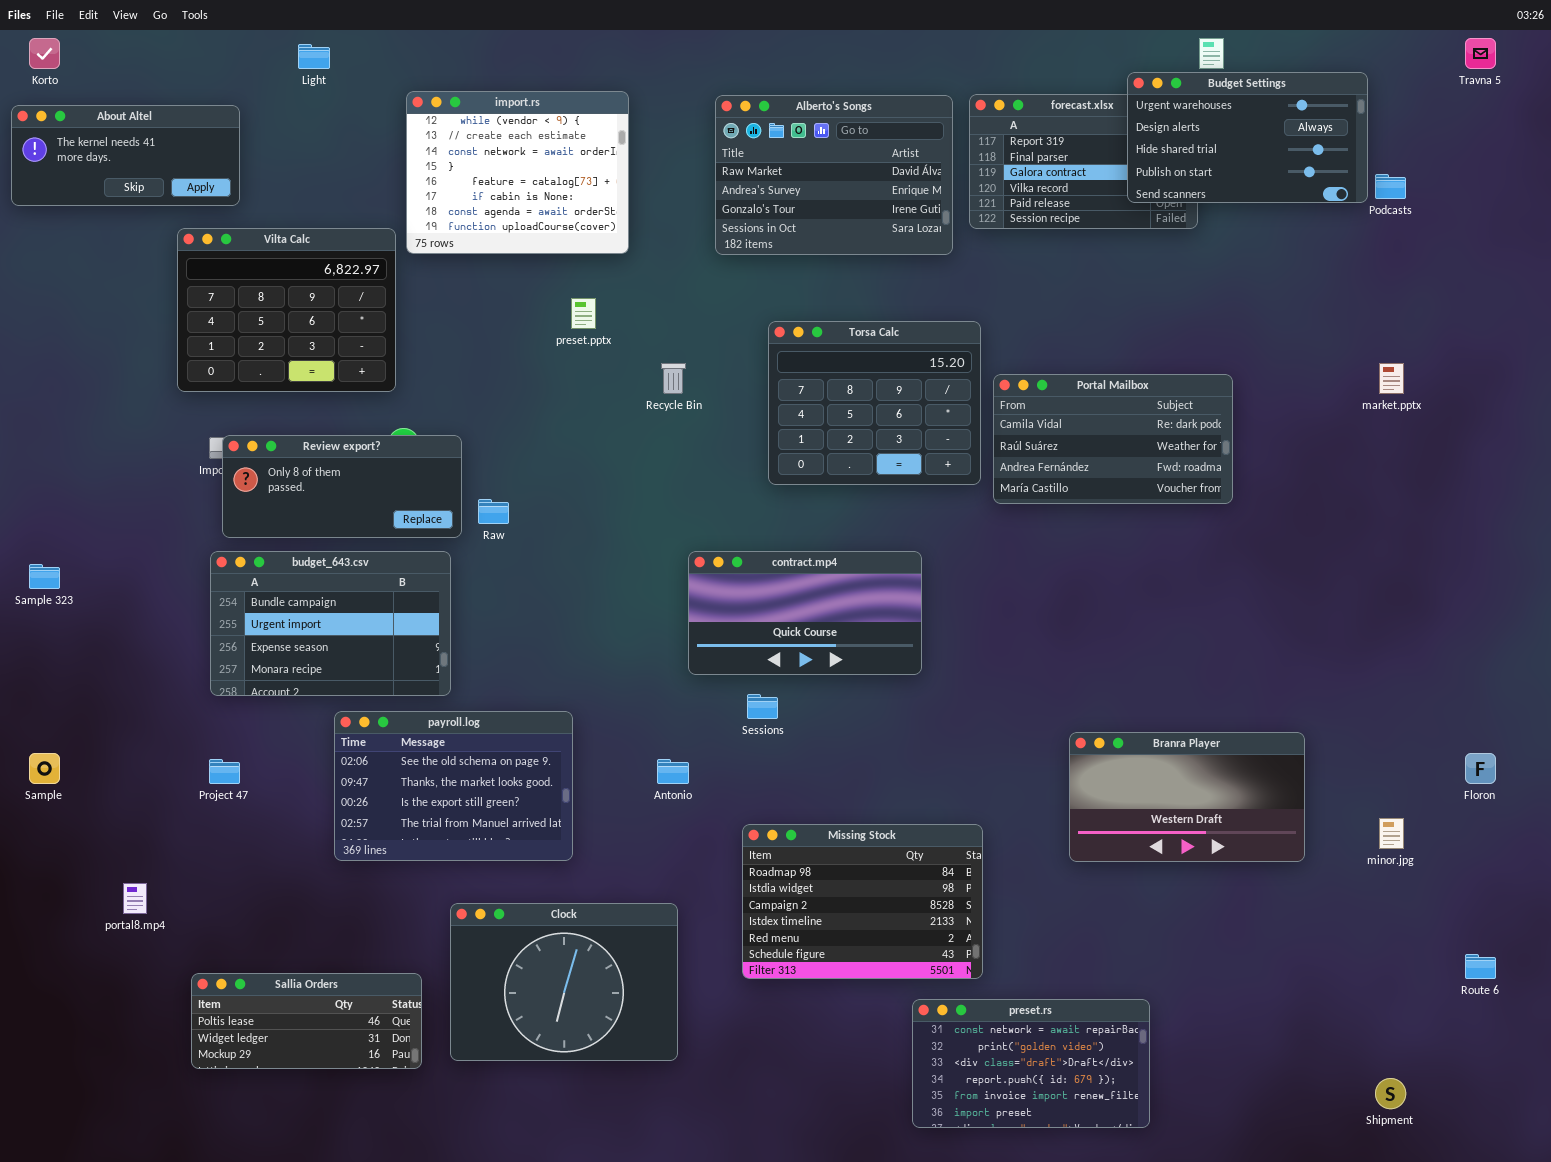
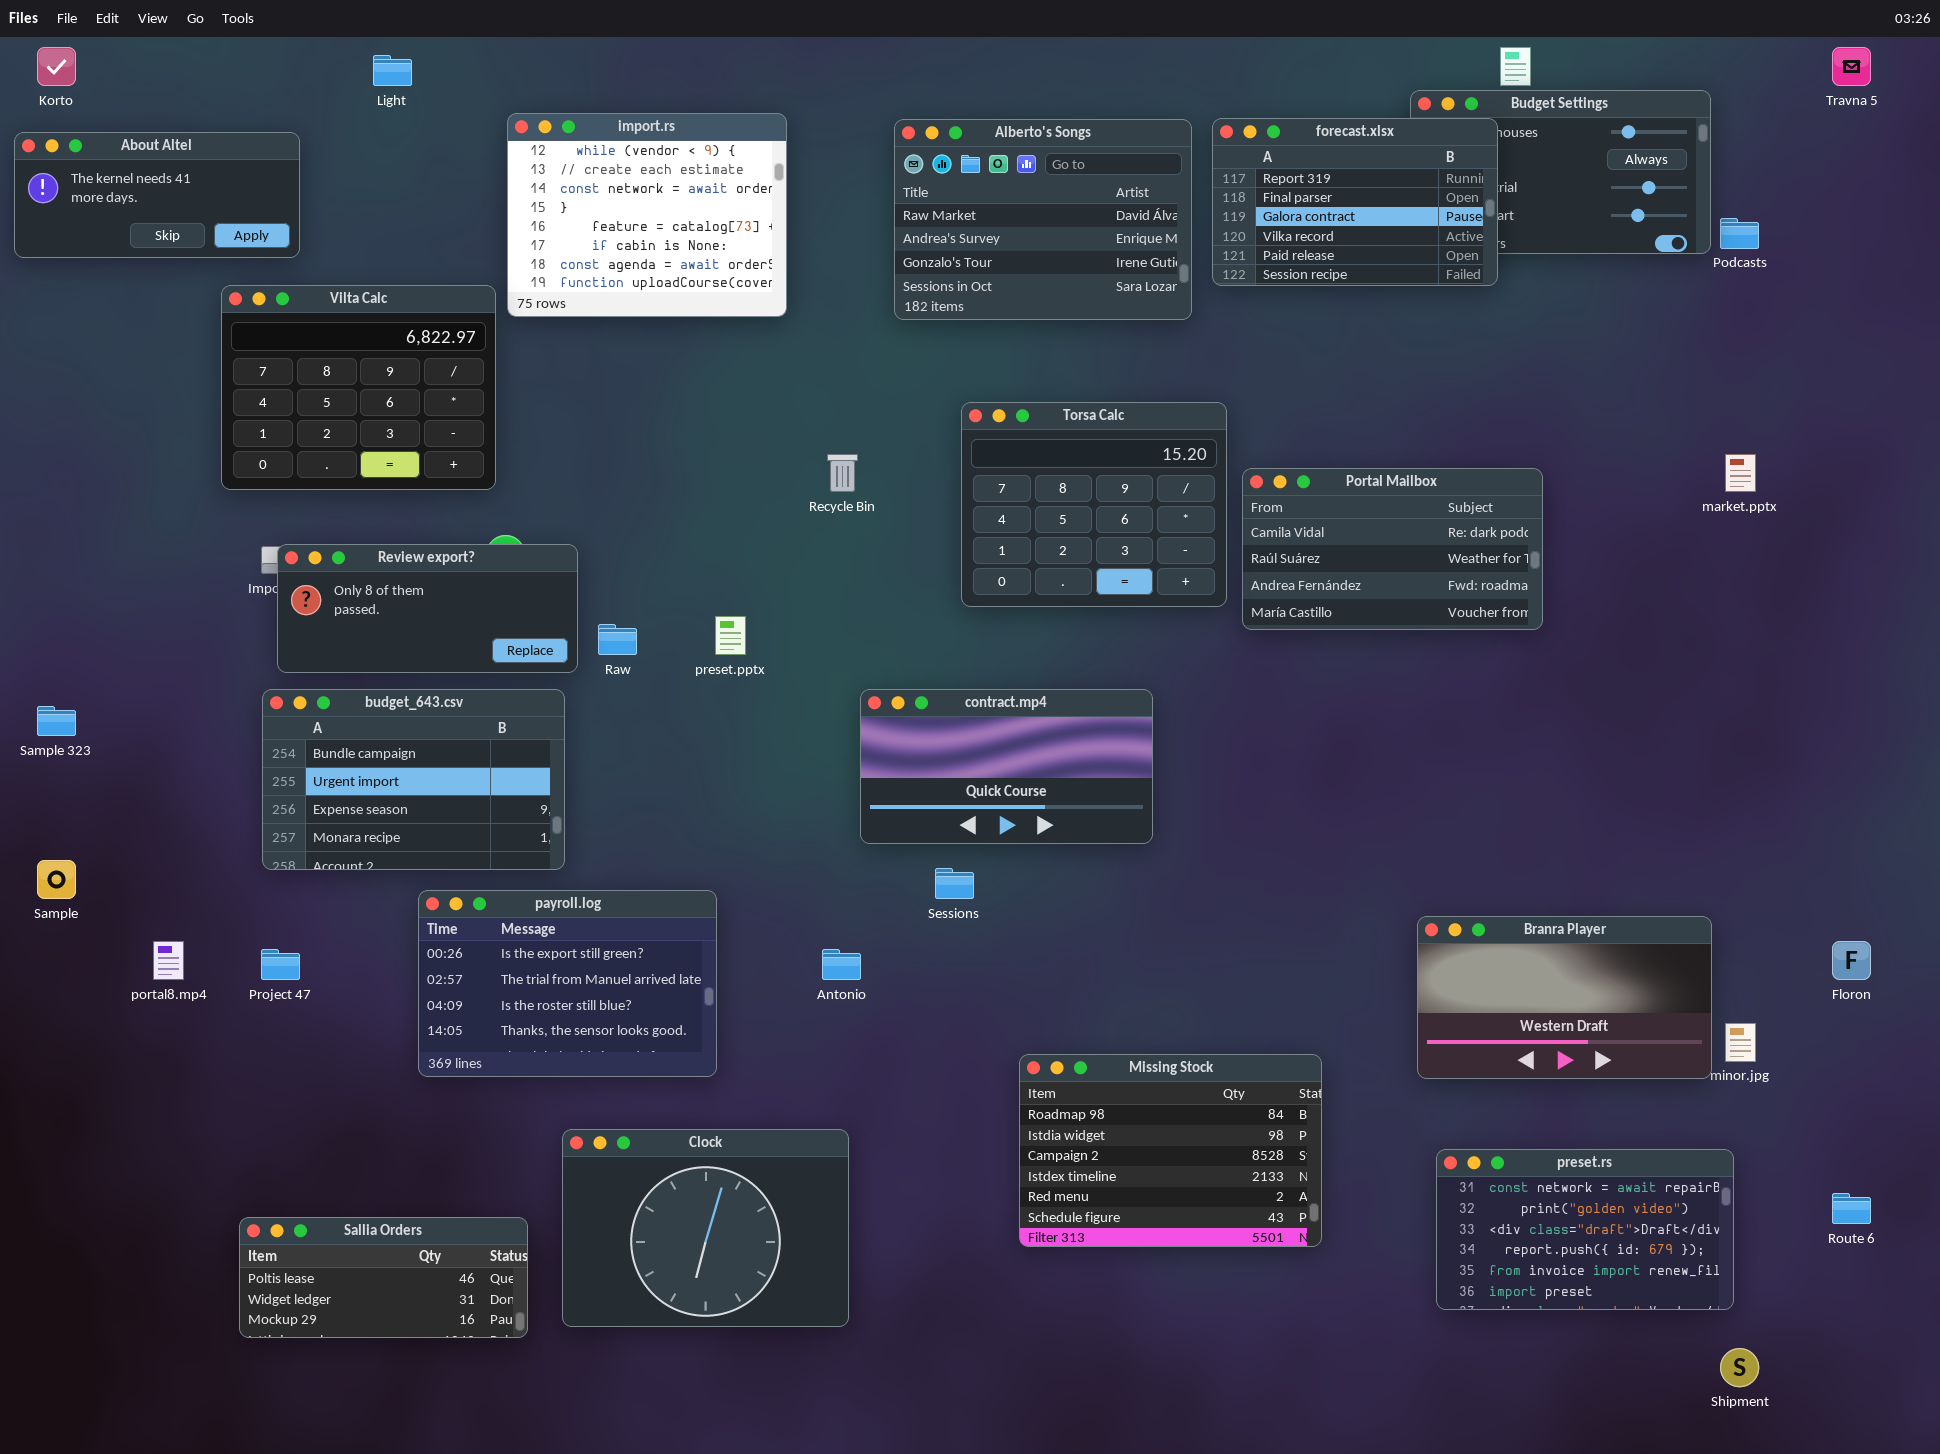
forecast.xlsx: [969,94,1198,229] -> [1212,118,1498,286], raised
preset.pptx: [571,298,596,329] -> [715,616,746,655], moved
payroll.log: [334,711,573,861] -> [418,890,717,1077], scrolled down 2 rows
Branra Player: [1069,732,1305,862] -> [1417,916,1712,1079], moved
Sample: [29,753,60,784] -> [37,860,76,899], moved
Missing Stock: [742,824,983,979] -> [1019,1054,1322,1247], moved
portal8.mp4: [123,883,147,914] -> [153,941,184,980], moved
preset.rs: [912,999,1150,1128] -> [1436,1149,1734,1310], moved

